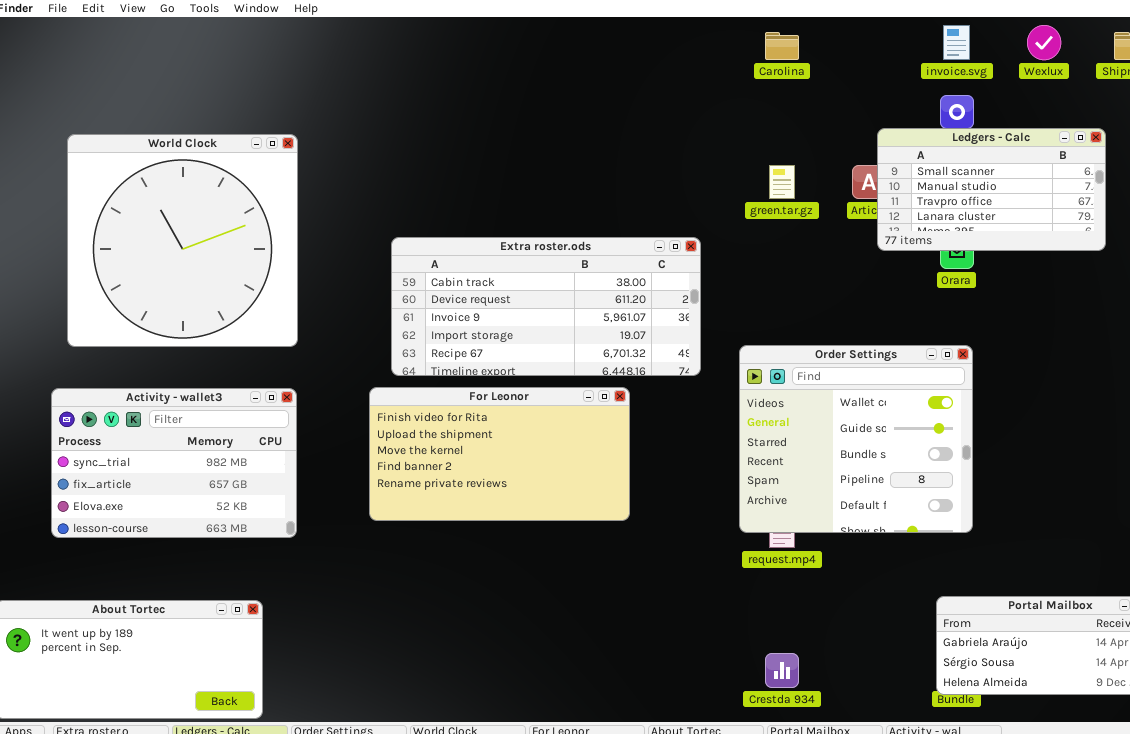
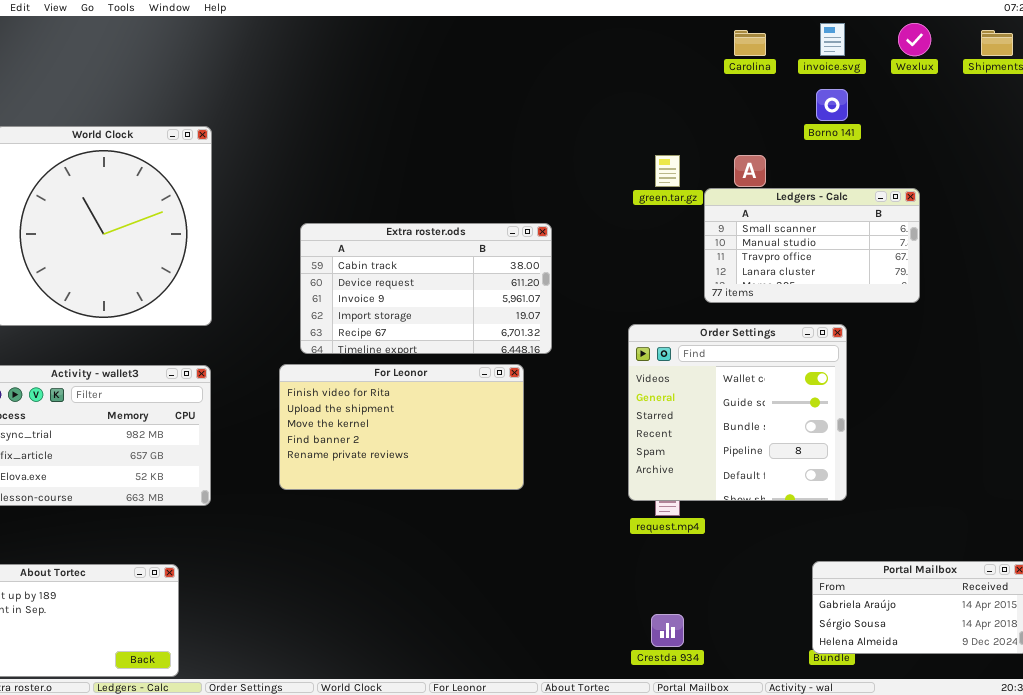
Carolina: [765,32,799,60] -> [734,30,766,56], moved
Ledgers - Calc: [877,128,1106,251] -> [704,188,920,303], moved
Extra roster.ods: [391,237,701,376] -> [300,223,552,354], resized

